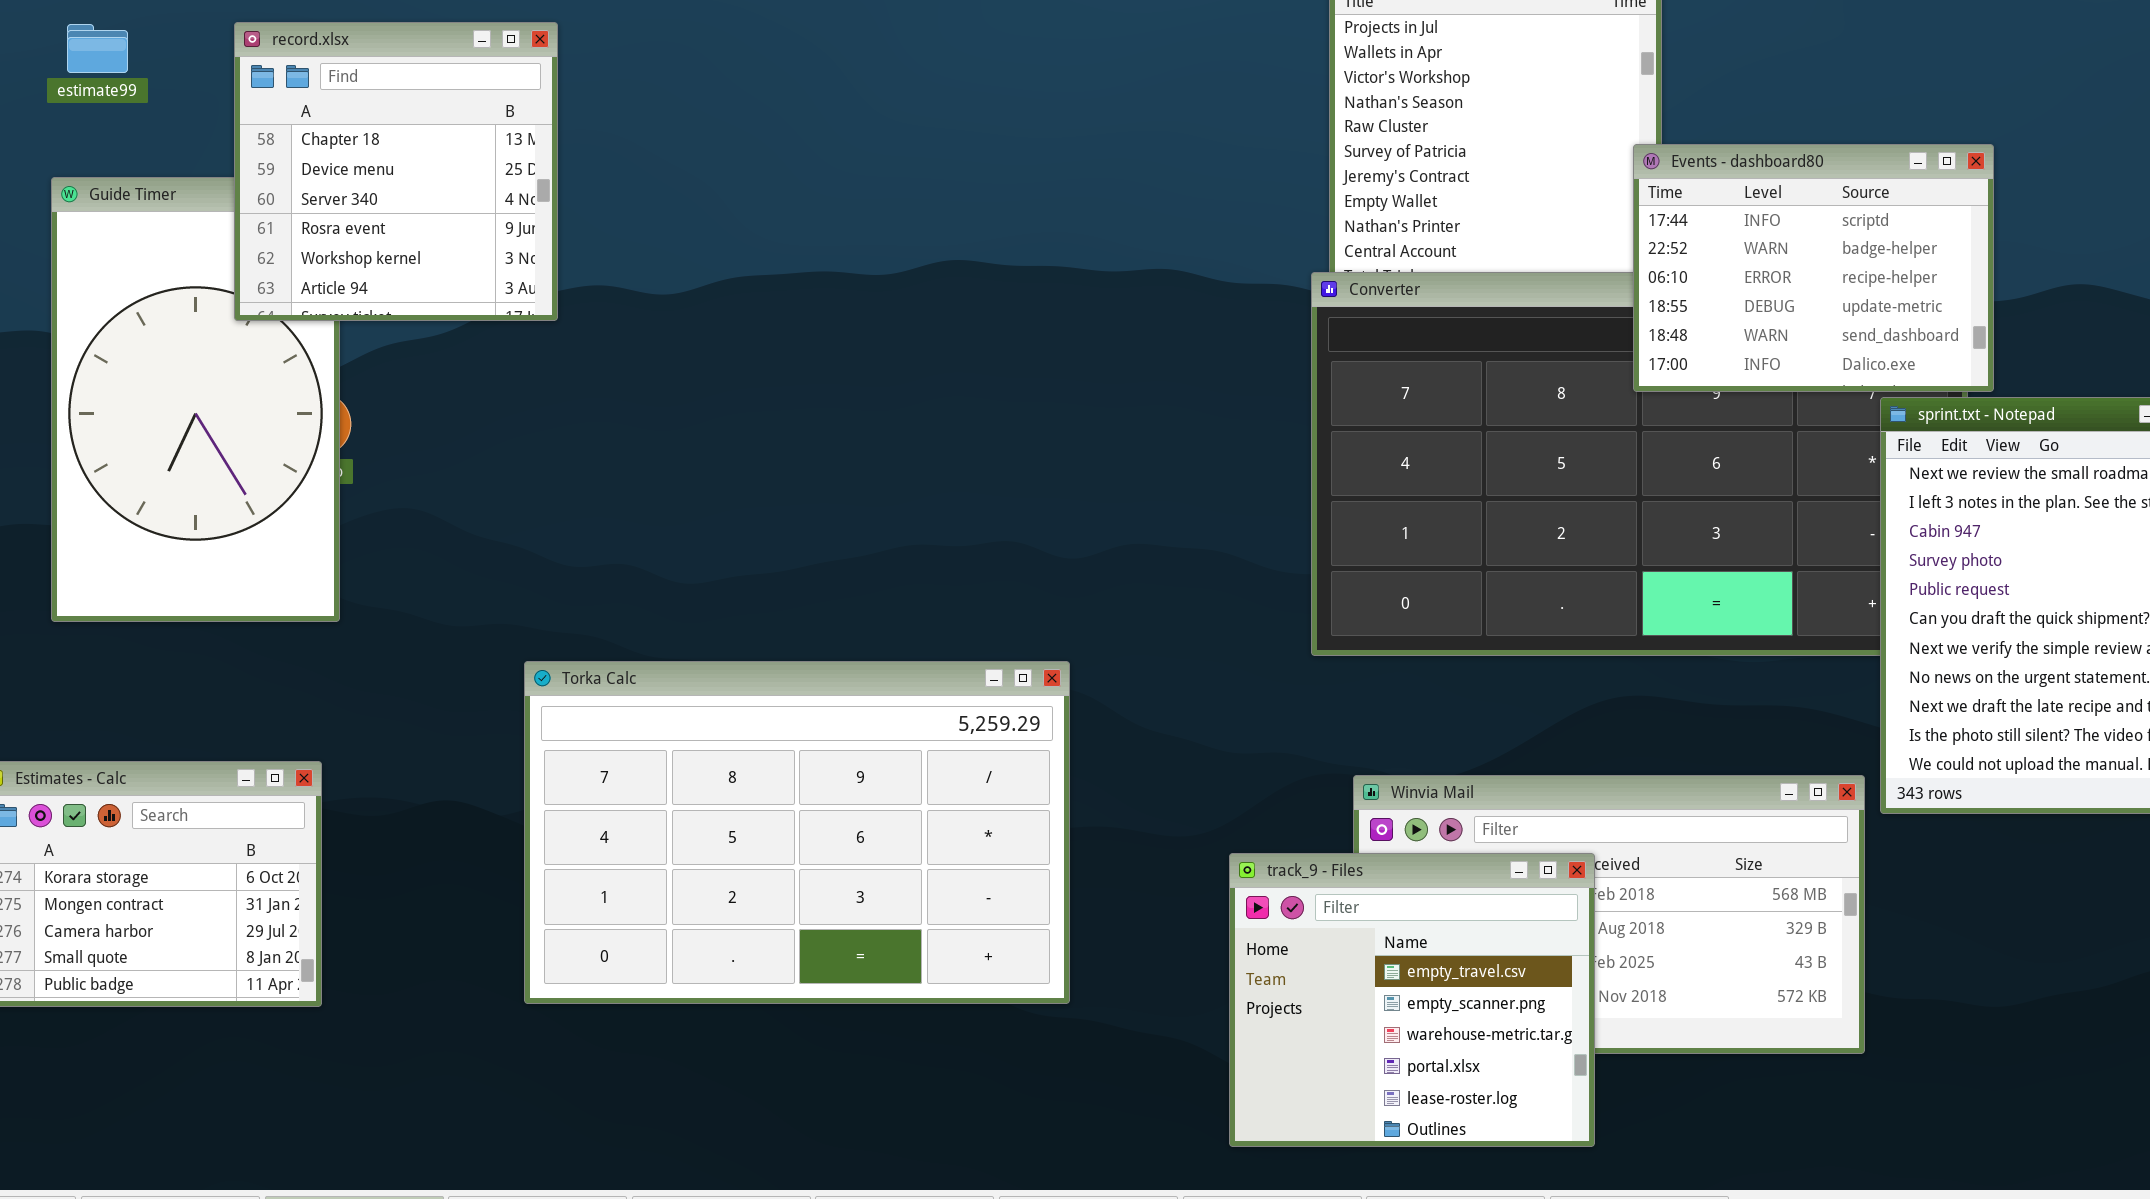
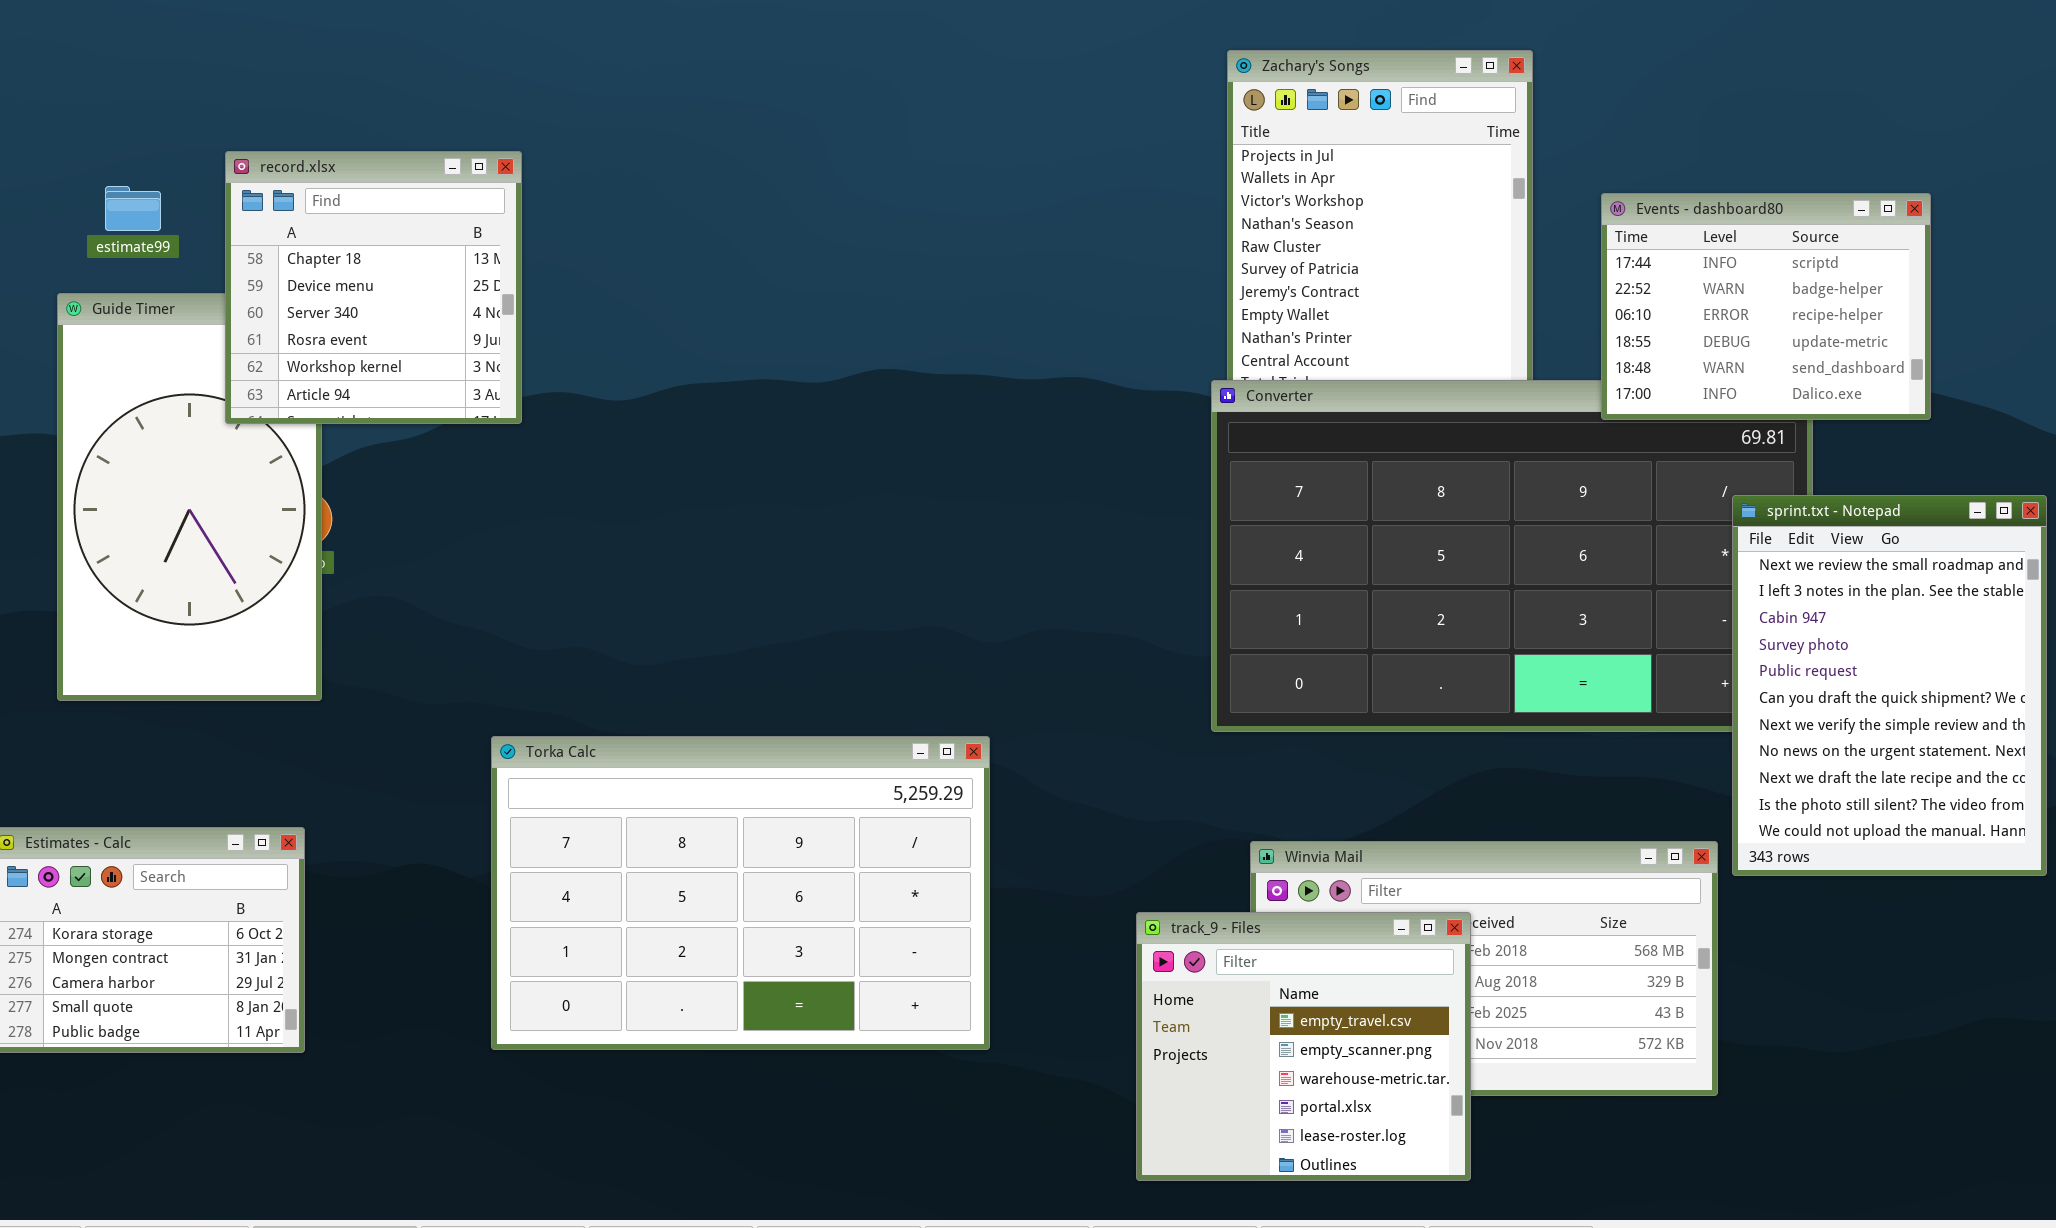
estimate99: [67,24,128,73] -> [105,186,161,231], moved
Events - dashboard80: [1633,144,1994,392] -> [1601,193,1931,420], moved

